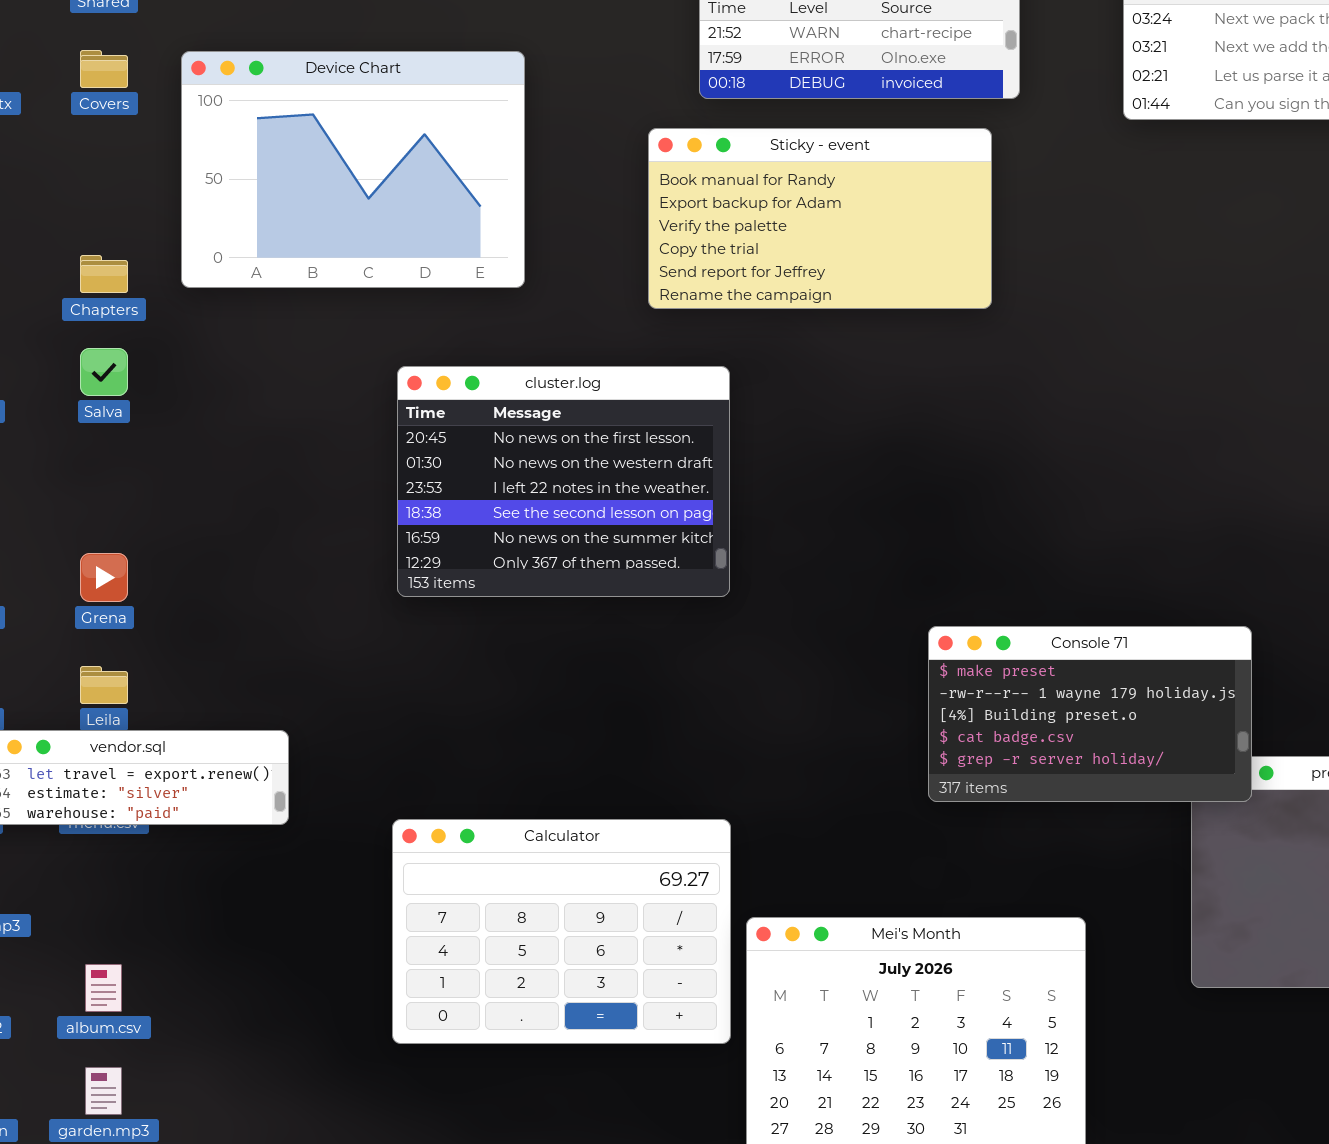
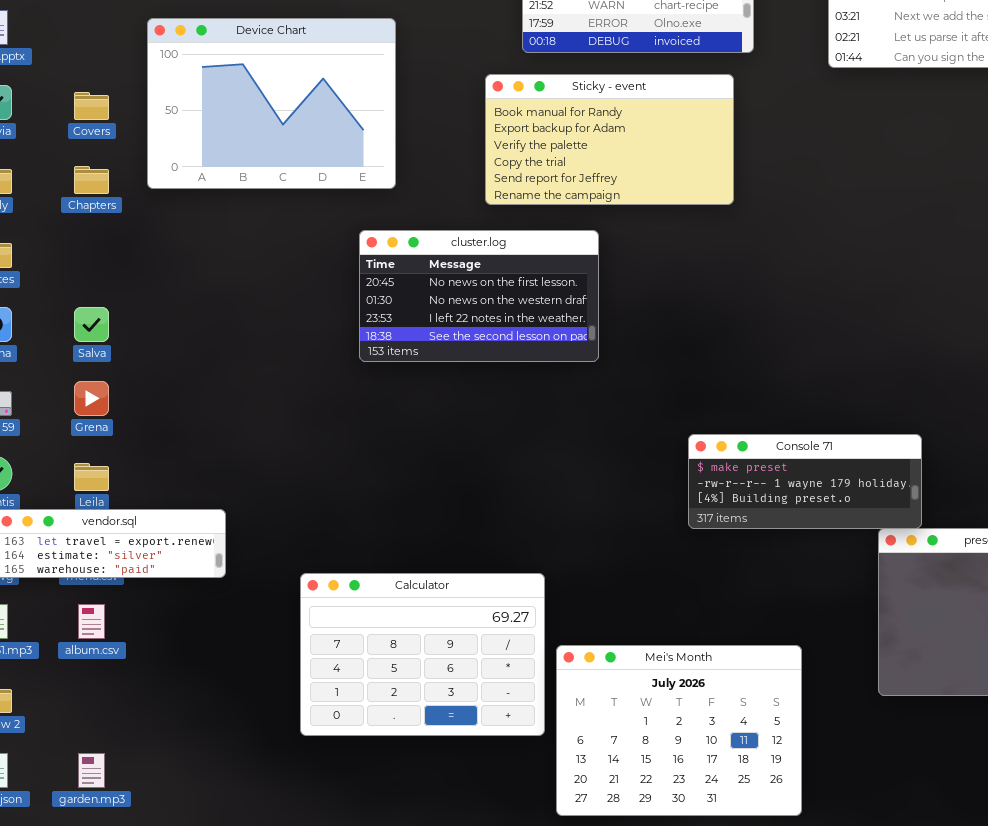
Covers: [80,50,128,88] -> [74,92,109,120], moved
Salva: [80,348,128,396] -> [74,307,109,342], moved
cluster.log: [397,366,730,597] -> [359,230,599,362], moved, resized
Console 71: [928,626,1252,802] -> [688,434,922,529], resized
album.csv: [85,964,122,1012] -> [78,604,105,639], moved

